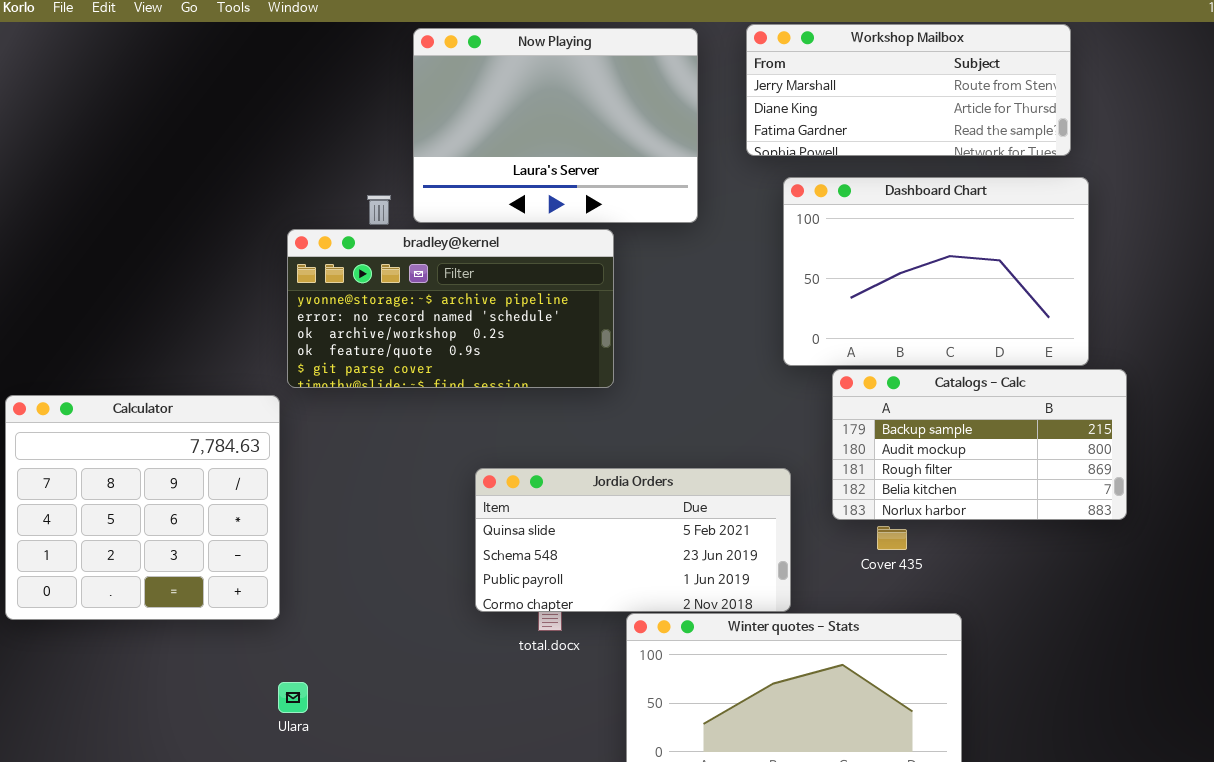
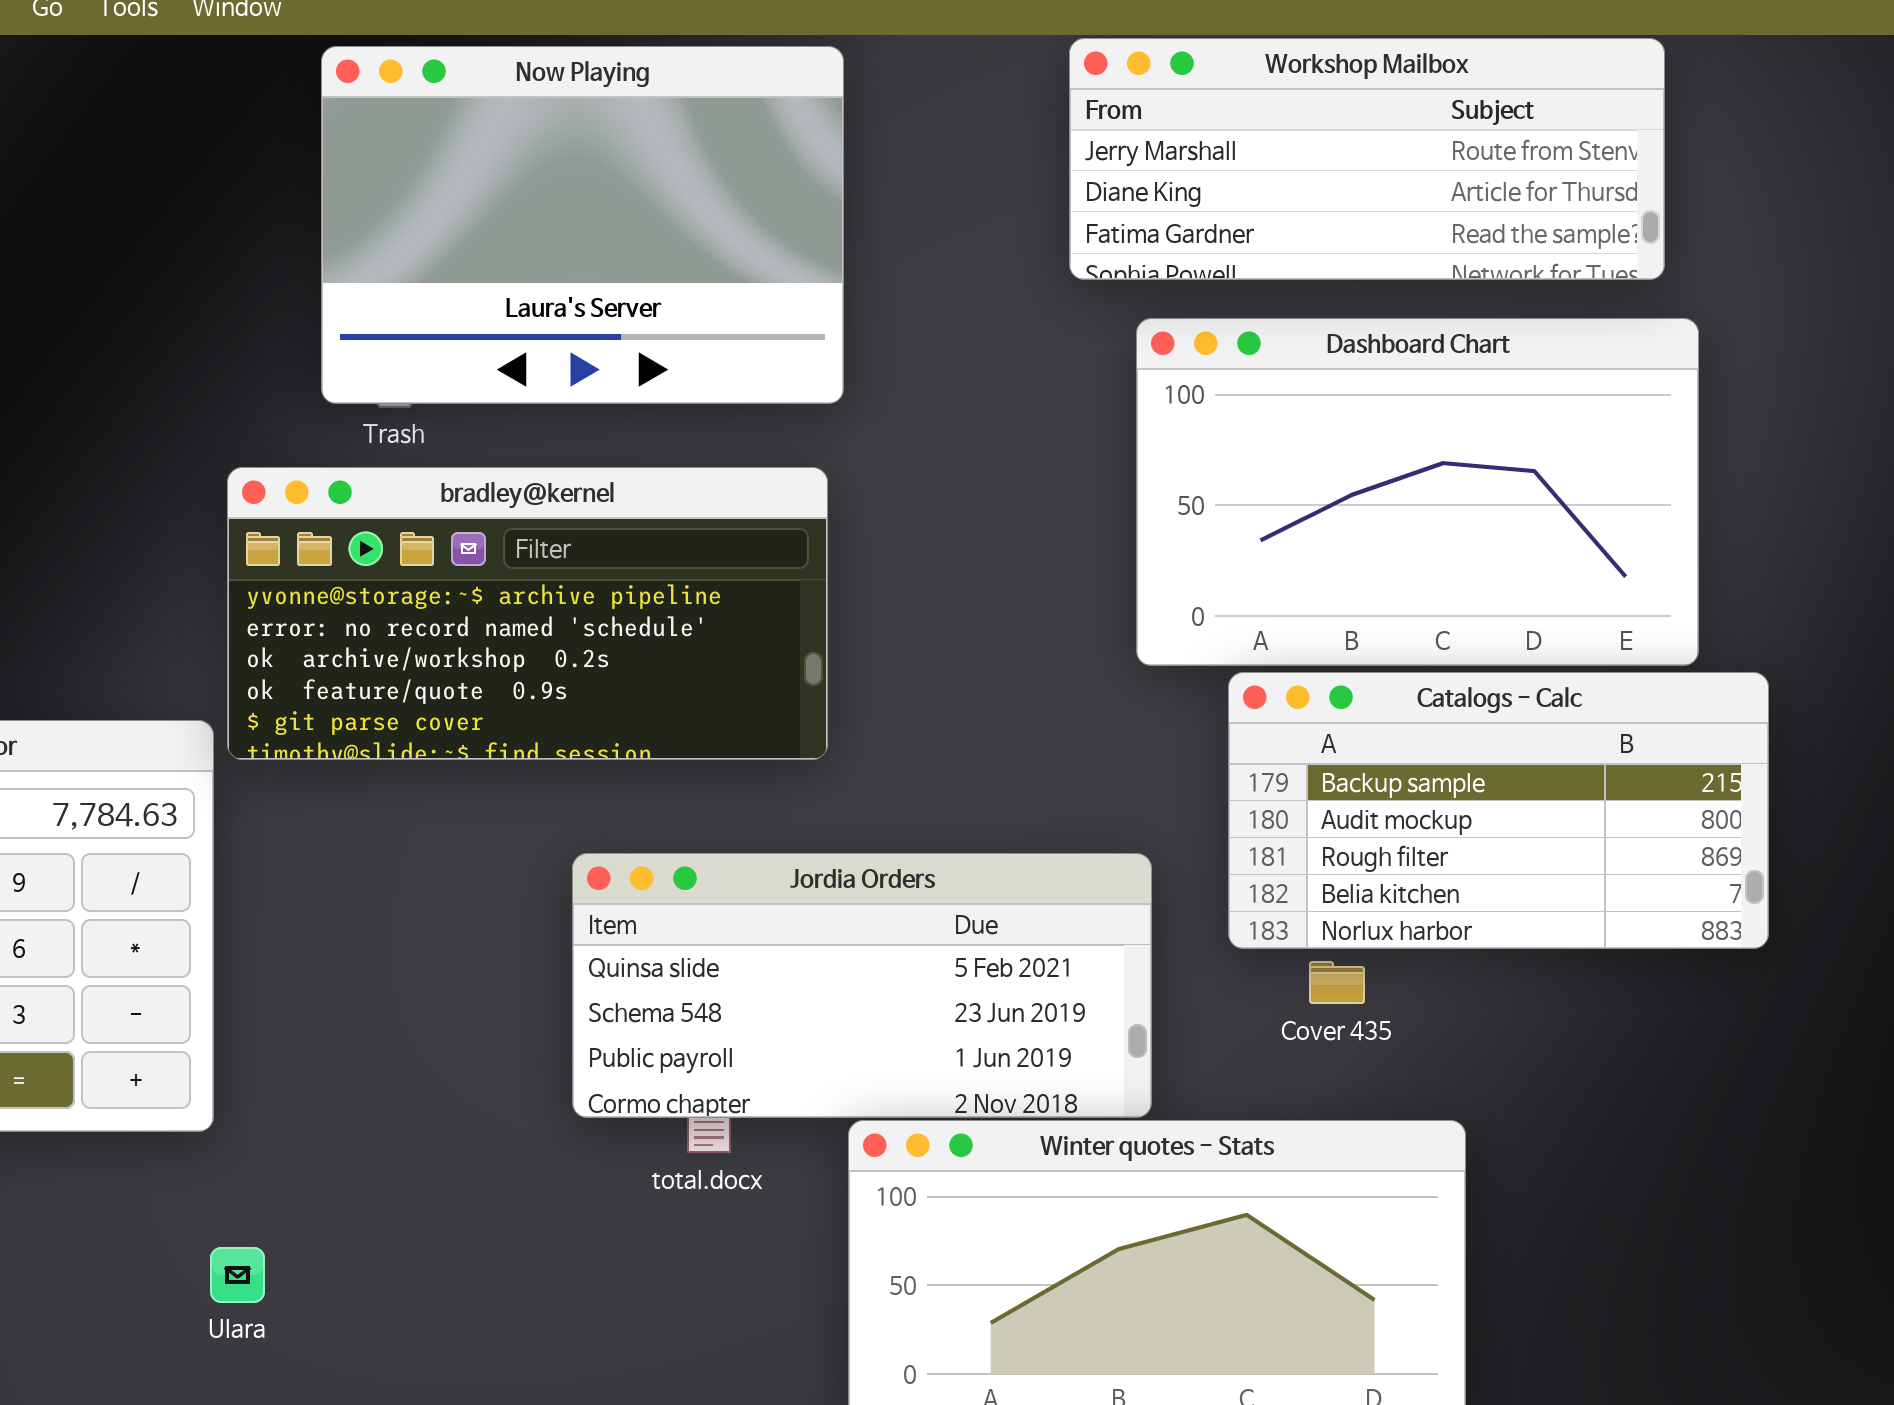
Now Playing: [413,28,698,223] -> [321,46,844,404], moved
bradley@kernel: [287,229,614,388] -> [227,467,828,760], moved

